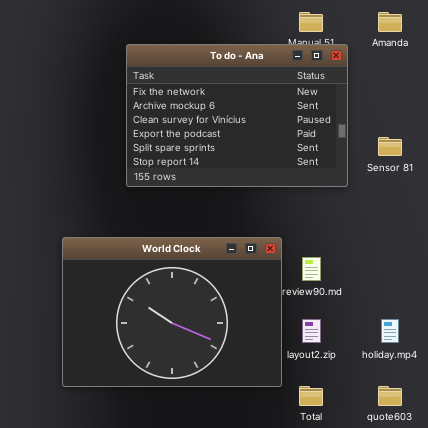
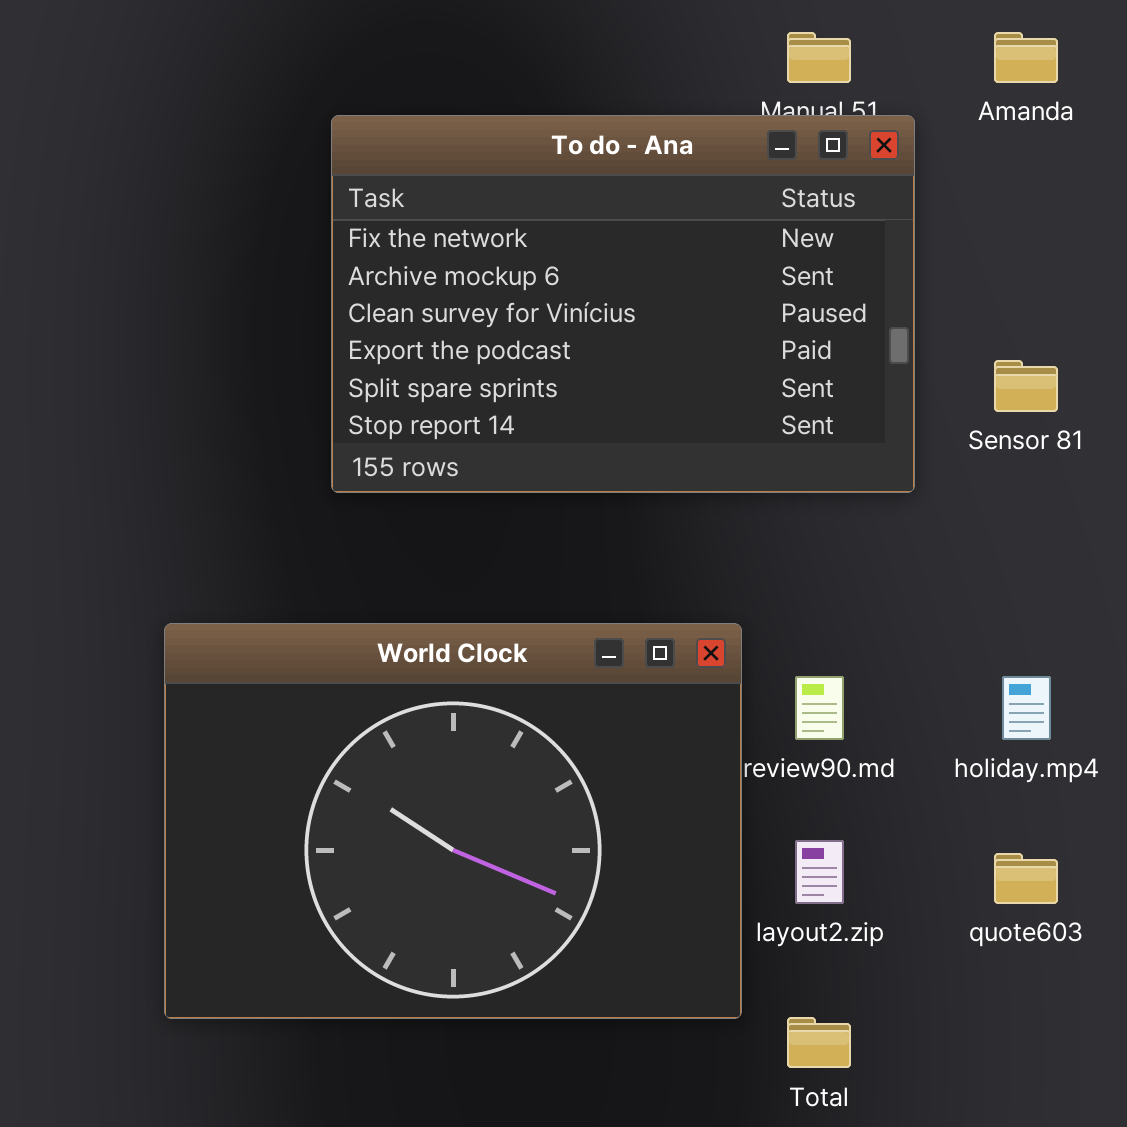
holiday.mp4: [381,319,399,343] -> [1002,676,1051,740], moved
quote603: [378,386,402,406] -> [994,853,1058,904], moved

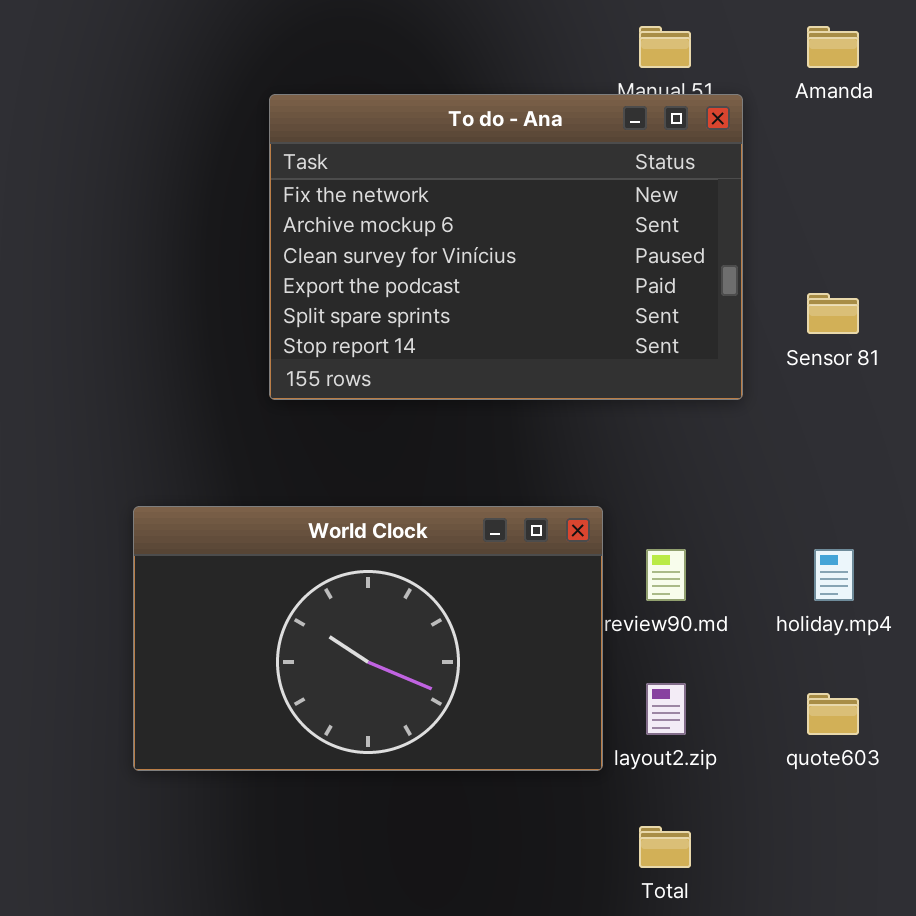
World Clock: [164,623,742,1019] -> [133,506,603,771], resized

